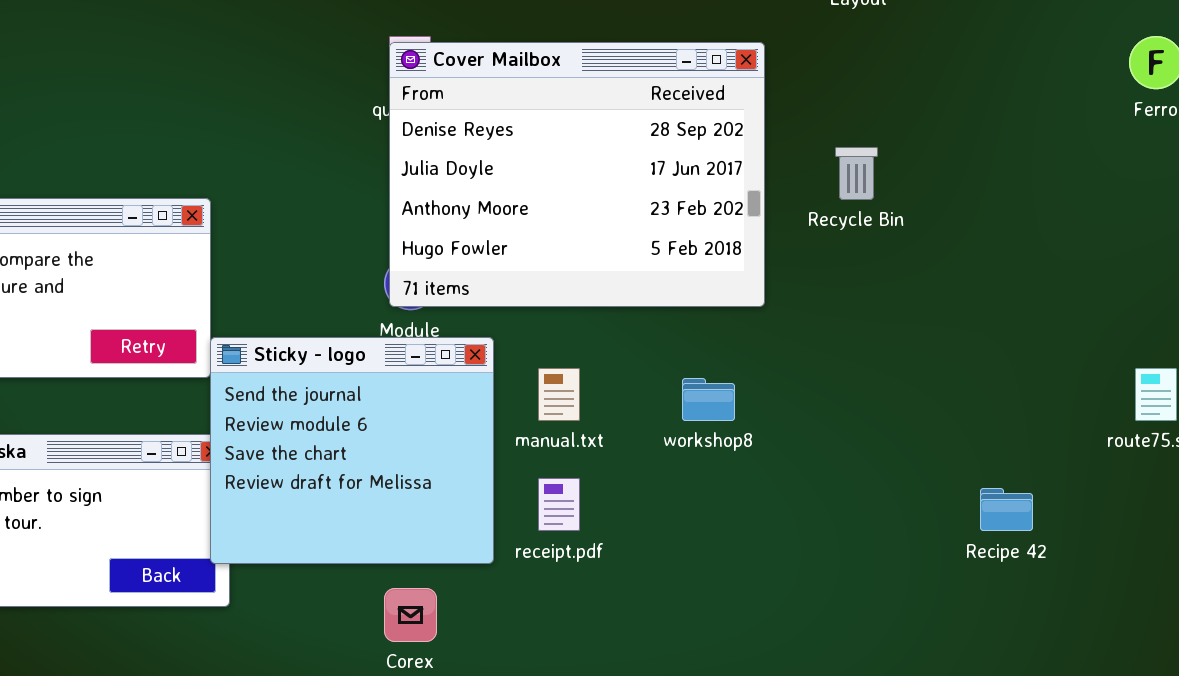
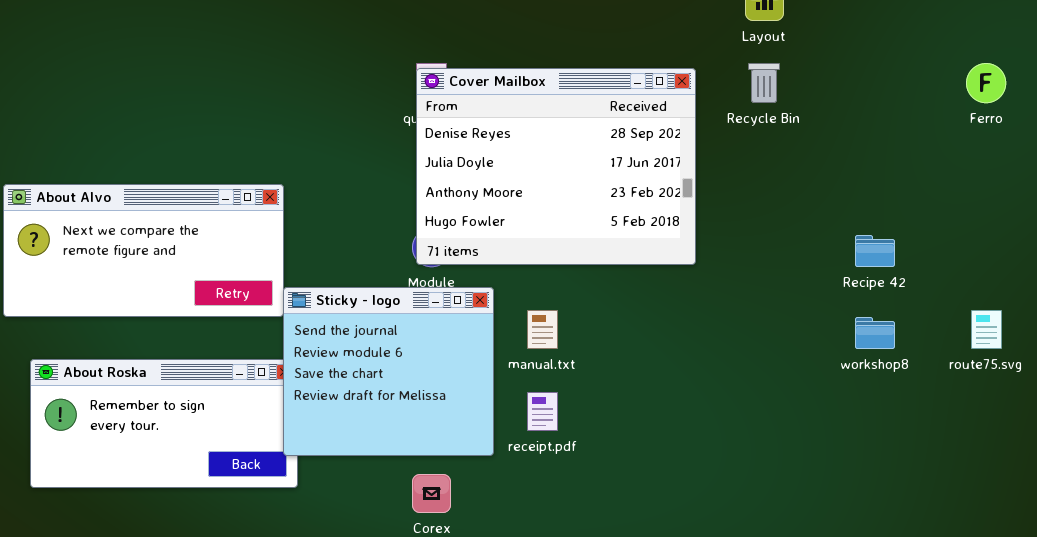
Recycle Bin: [835,147,878,200] -> [748,63,780,103], moved
workshop8: [682,378,735,421] -> [855,317,895,349], moved
Recipe 42: [980,488,1033,531] -> [855,235,895,267], moved

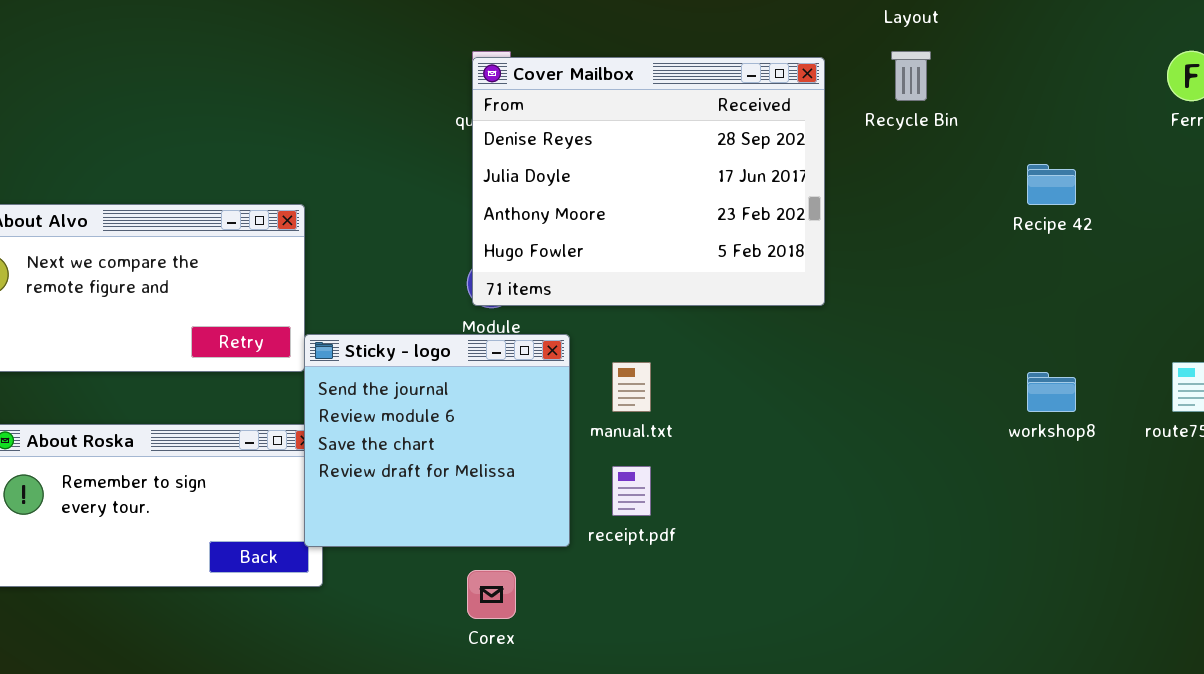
Recipe 42: [855,235,895,267] -> [1027,164,1076,205], moved

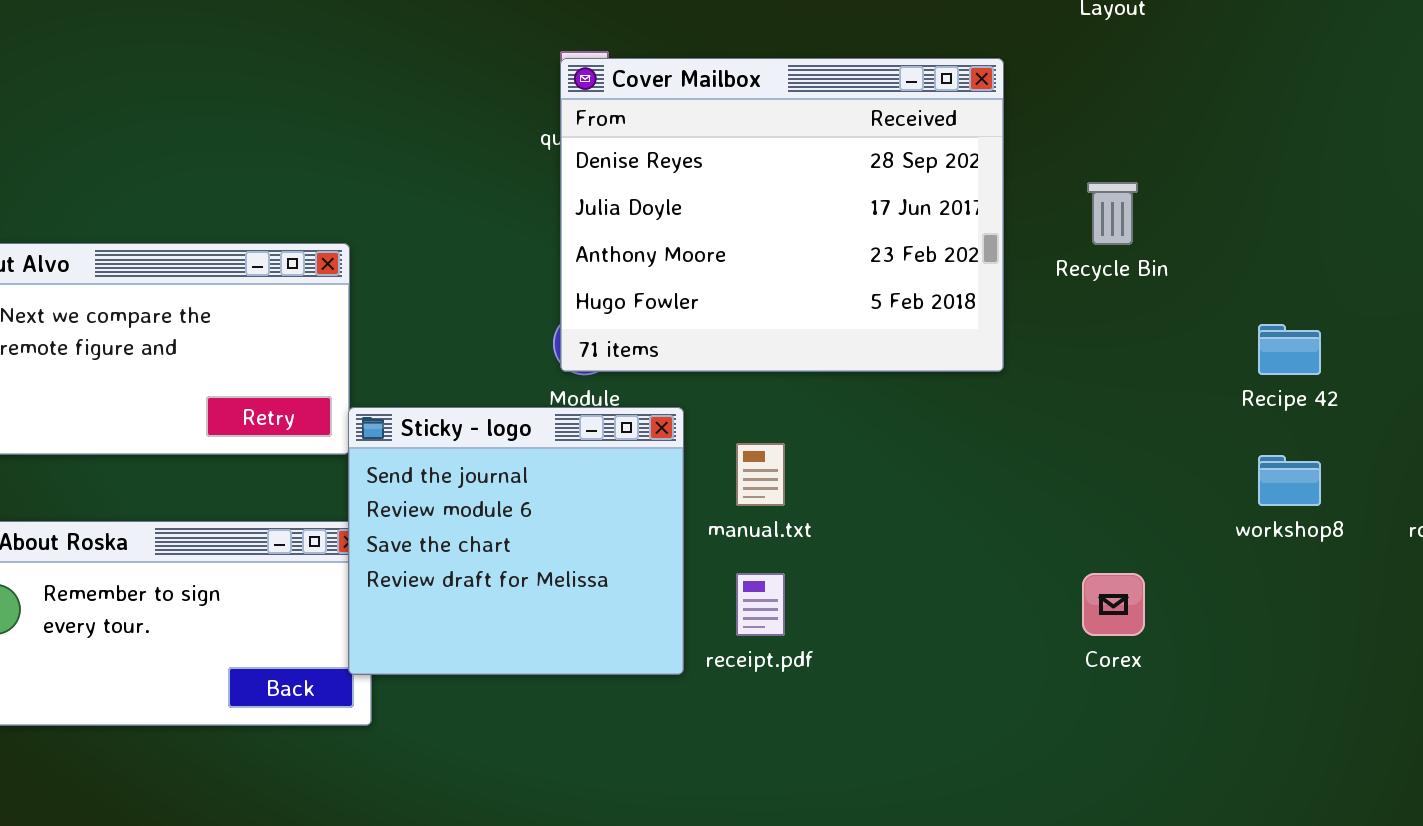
Recycle Bin: [891,51,931,101] -> [1087,182,1138,245], moved
Recipe 42: [1027,164,1076,205] -> [1258,324,1321,375], moved
Corex: [467,570,516,619] -> [1082,573,1145,636], moved

